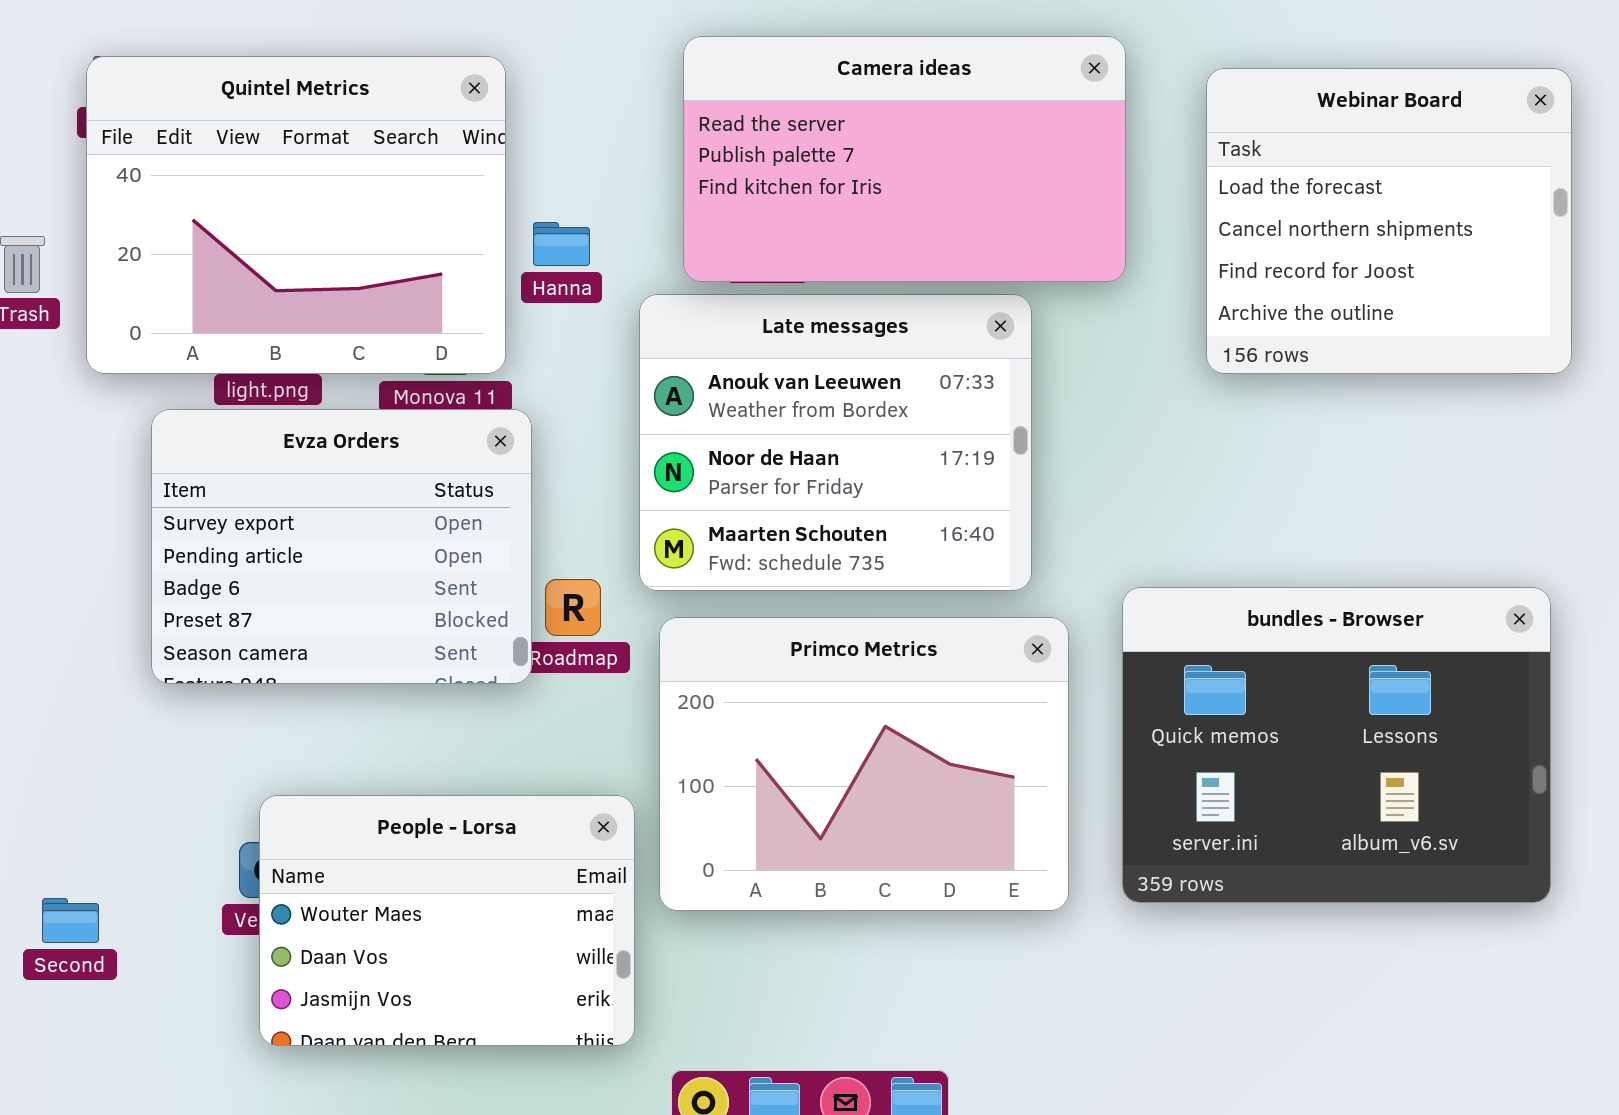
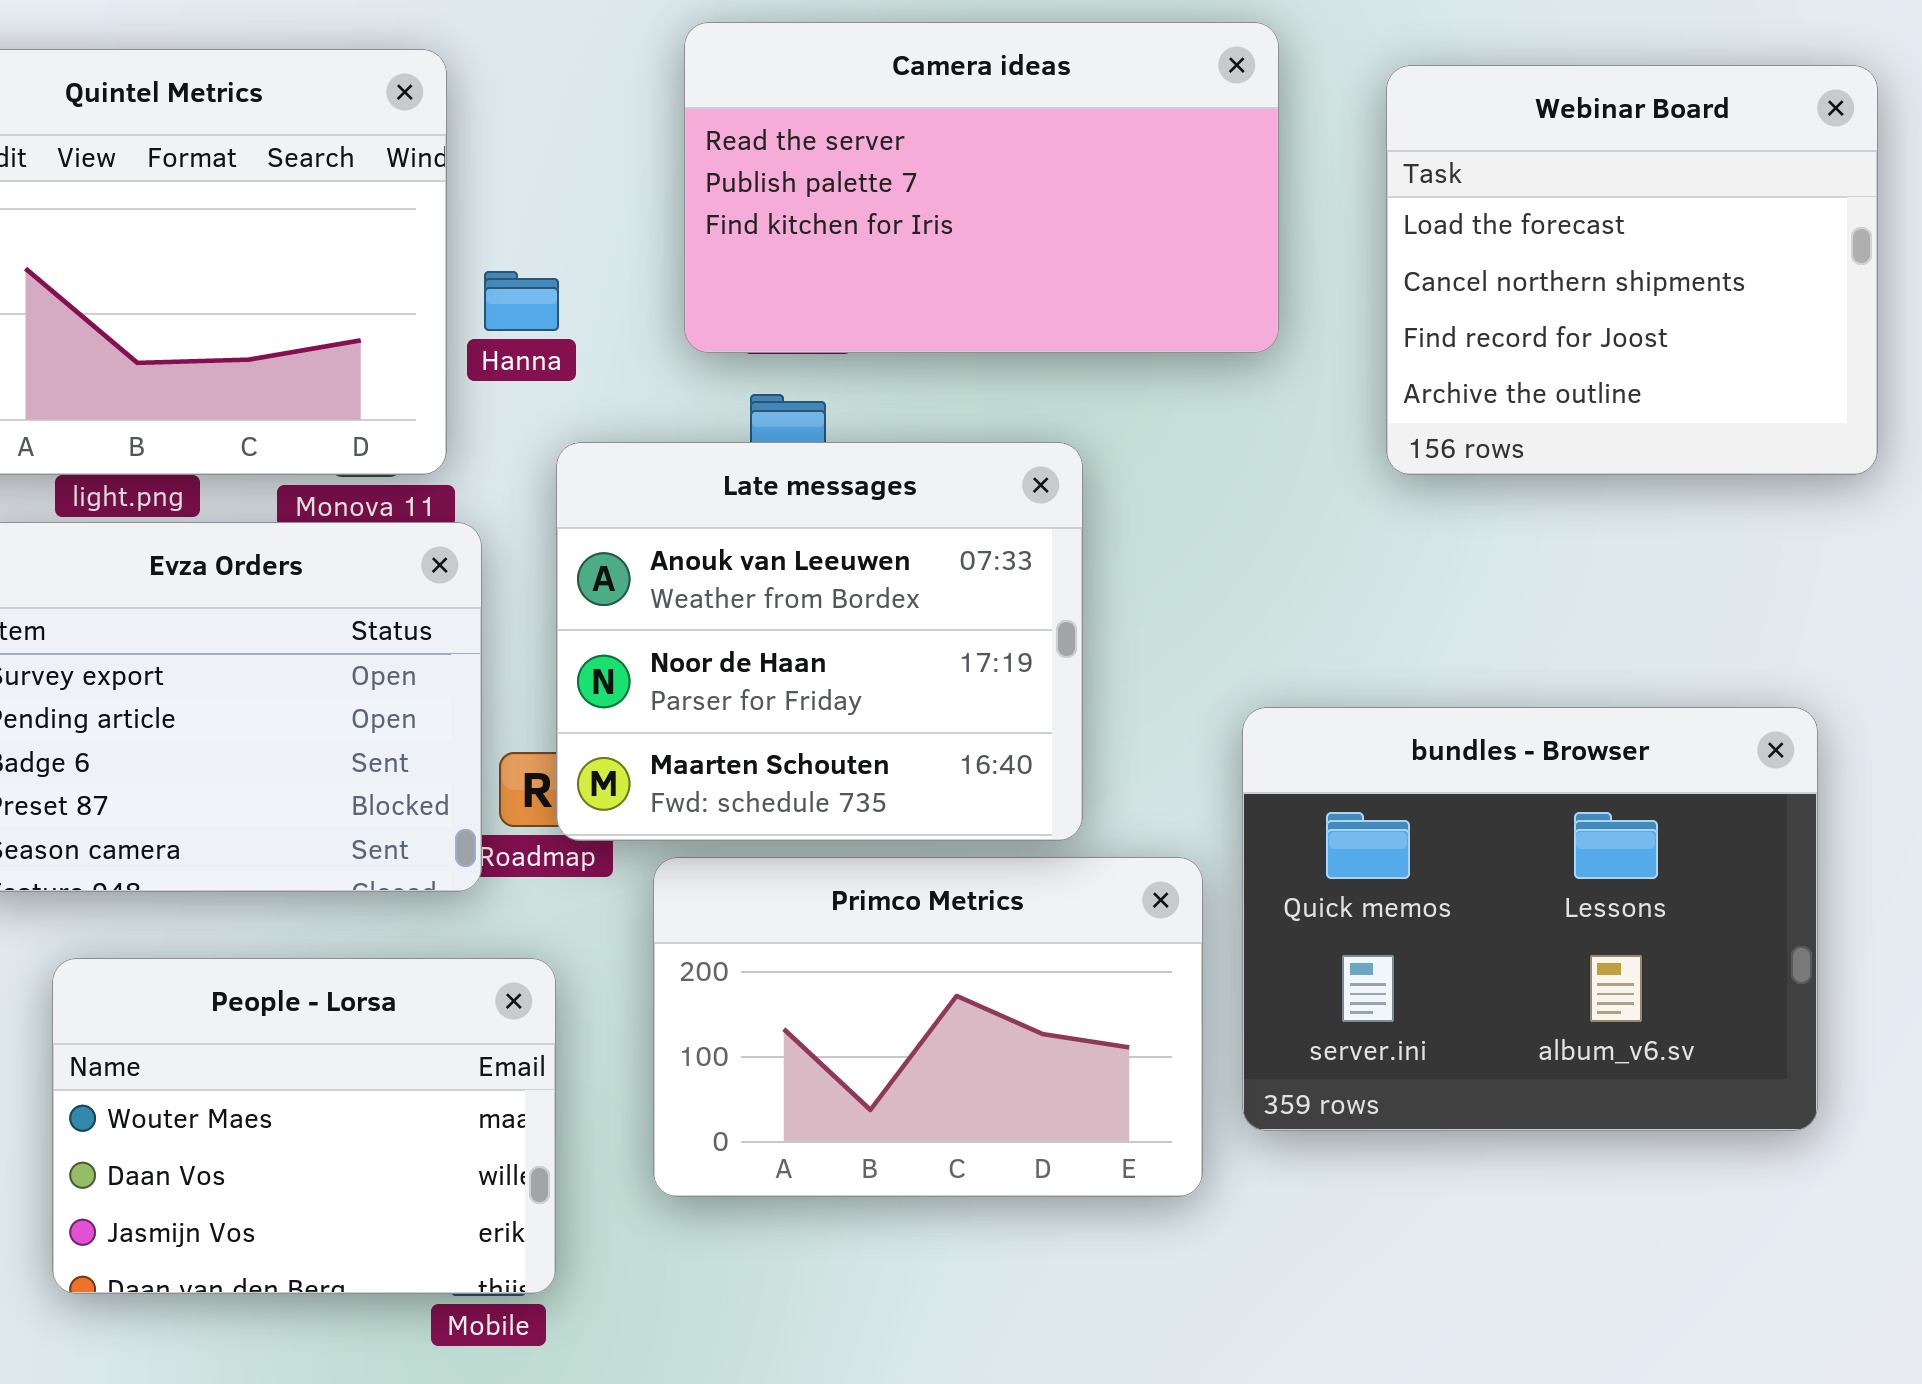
Late messages: [639,294,1032,591] -> [556,442,1083,841], moved
bundles - Browser: [1122,587,1551,903] -> [1242,707,1818,1131], moved
Primco Metrics: [659,617,1069,911] -> [653,857,1203,1197], resized
People - Lorsa: [259,795,635,1046] -> [52,958,556,1294], moved

